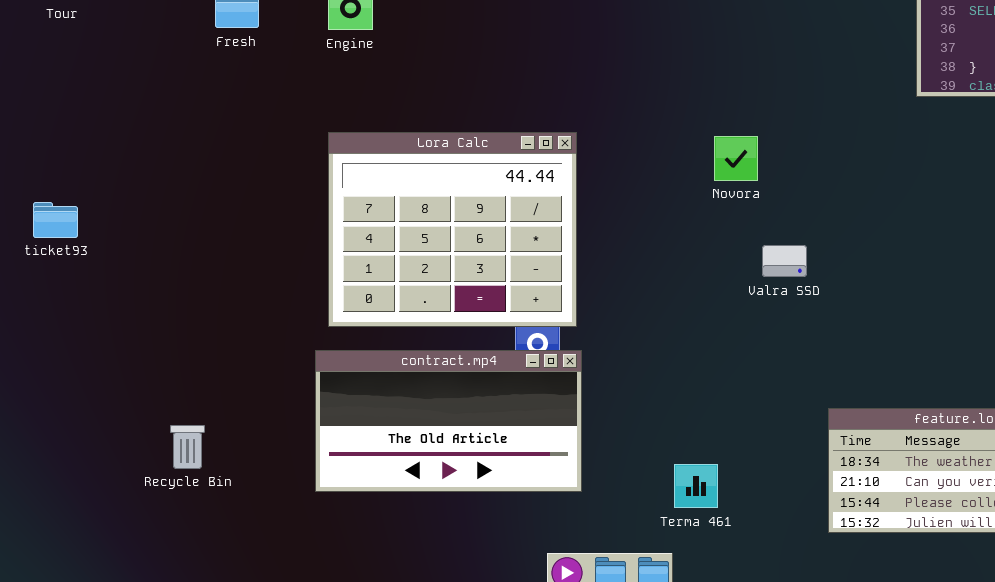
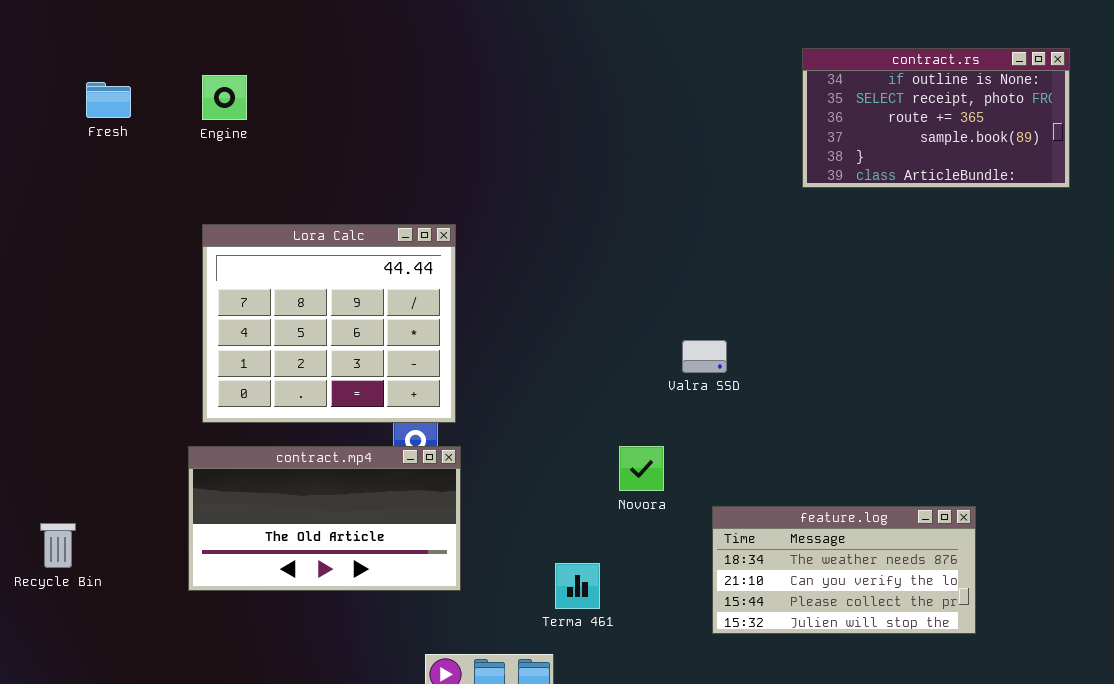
Novora: [714,136,758,181] -> [619,446,664,491], moved
Valra SSD: [762,245,807,277] -> [682,340,727,373], moved

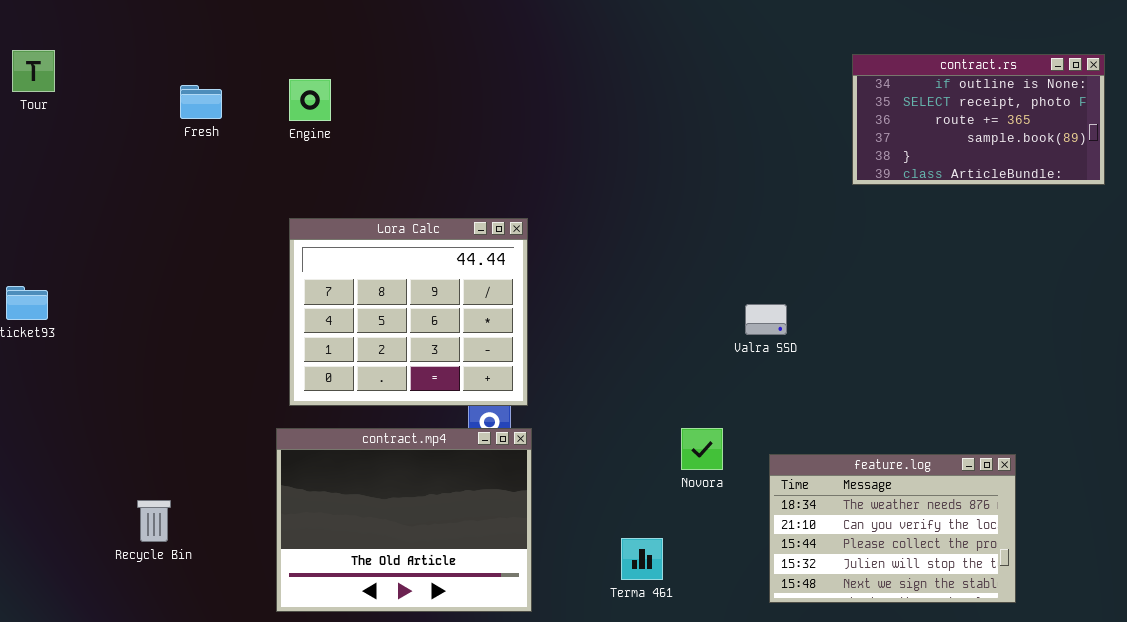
Valra SSD: [682,340,727,373] -> [745,304,787,335], moved
contract.mp4: [188,446,461,591] -> [276,428,532,612], resized
feature.log: [712,506,976,634] -> [769,454,1016,603], resized

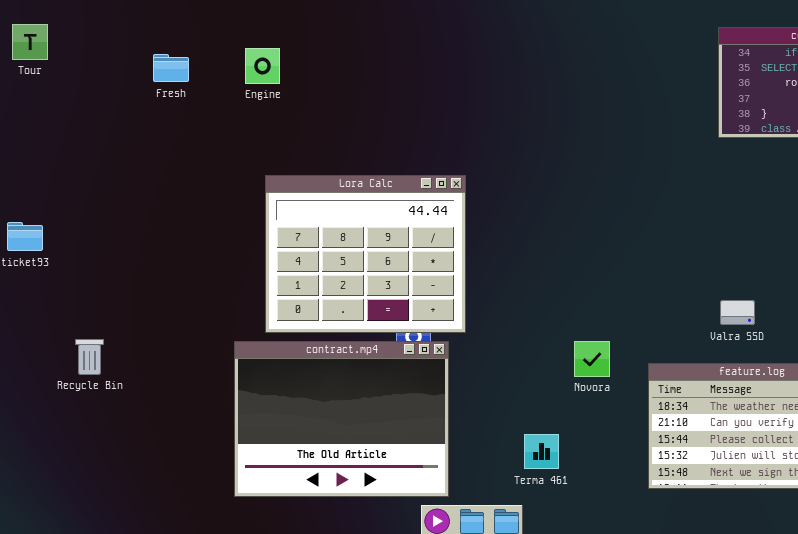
Lora Calc: [289,218,528,406] -> [265,175,466,333], moved
Valra SSD: [745,304,787,335] -> [720,300,755,325], moved
Recycle Bin: [137,500,171,542] -> [75,339,104,375], moved

